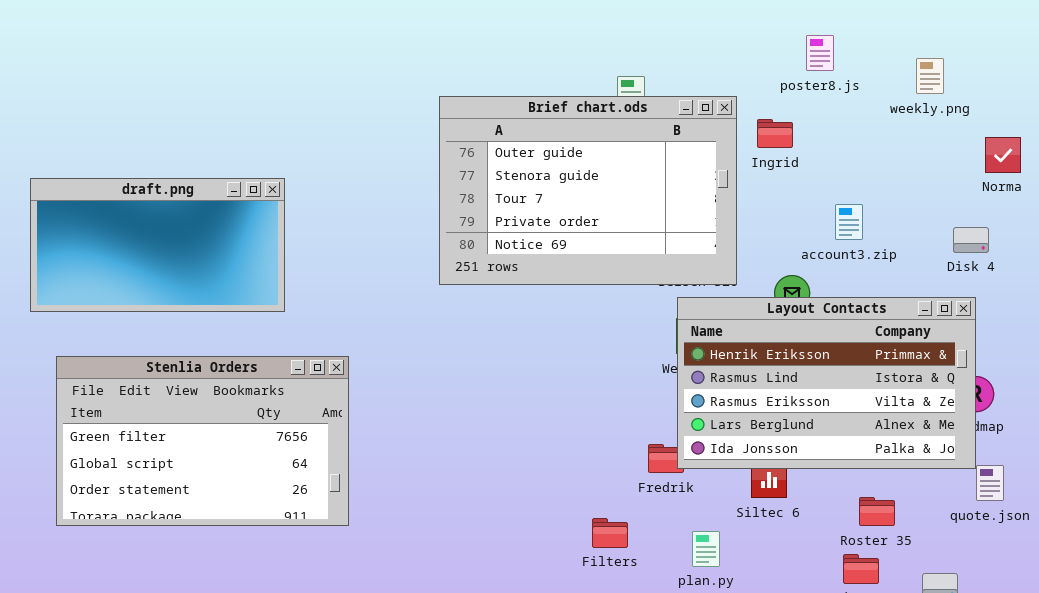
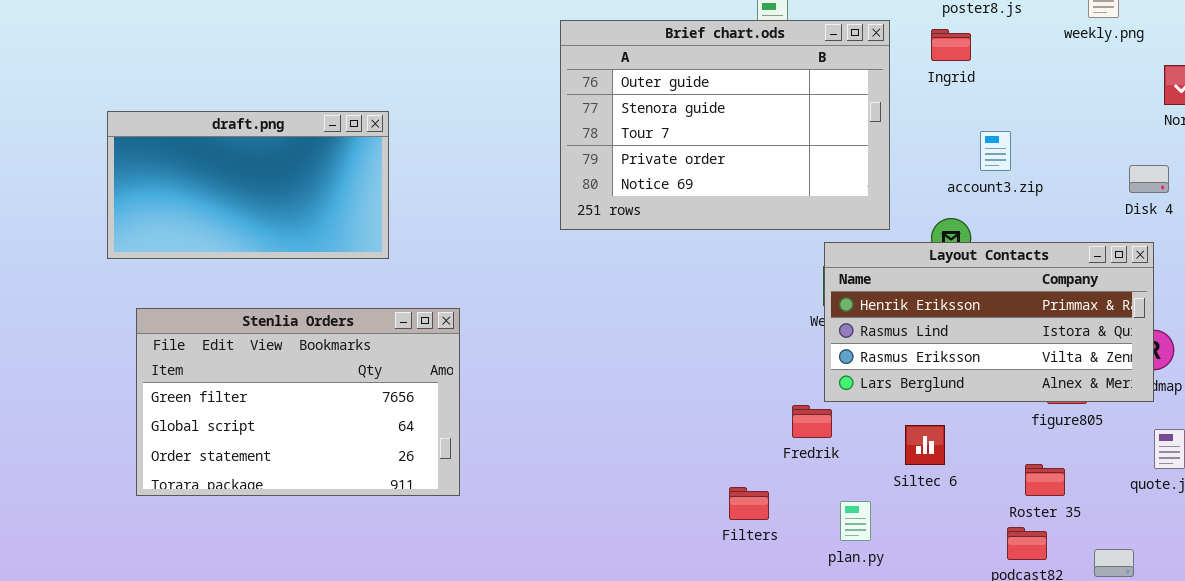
Ingrid: [757,119,793,148] -> [931,29,971,61], moved
account3.zip: [835,204,863,240] -> [980,131,1011,171], moved
Layout Contacts: [677,297,976,469] -> [824,242,1154,402], resized

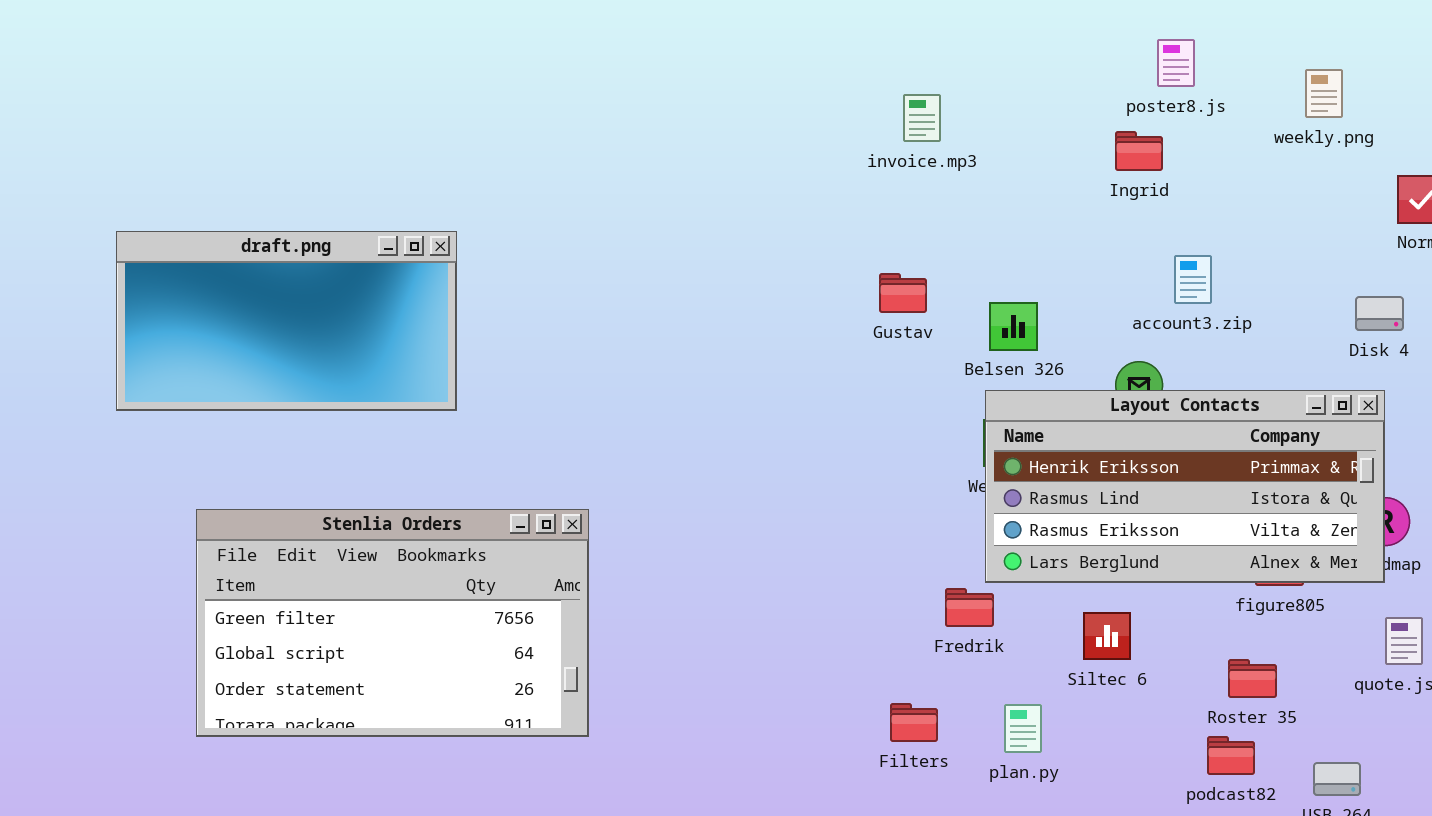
Brief chart.ods: [560,20,890,230] -> none, closed
Stenlia Orders: [136,308,460,496] -> [196,509,589,737], moved
Filters: [729,487,769,520] -> [890,703,938,742], moved

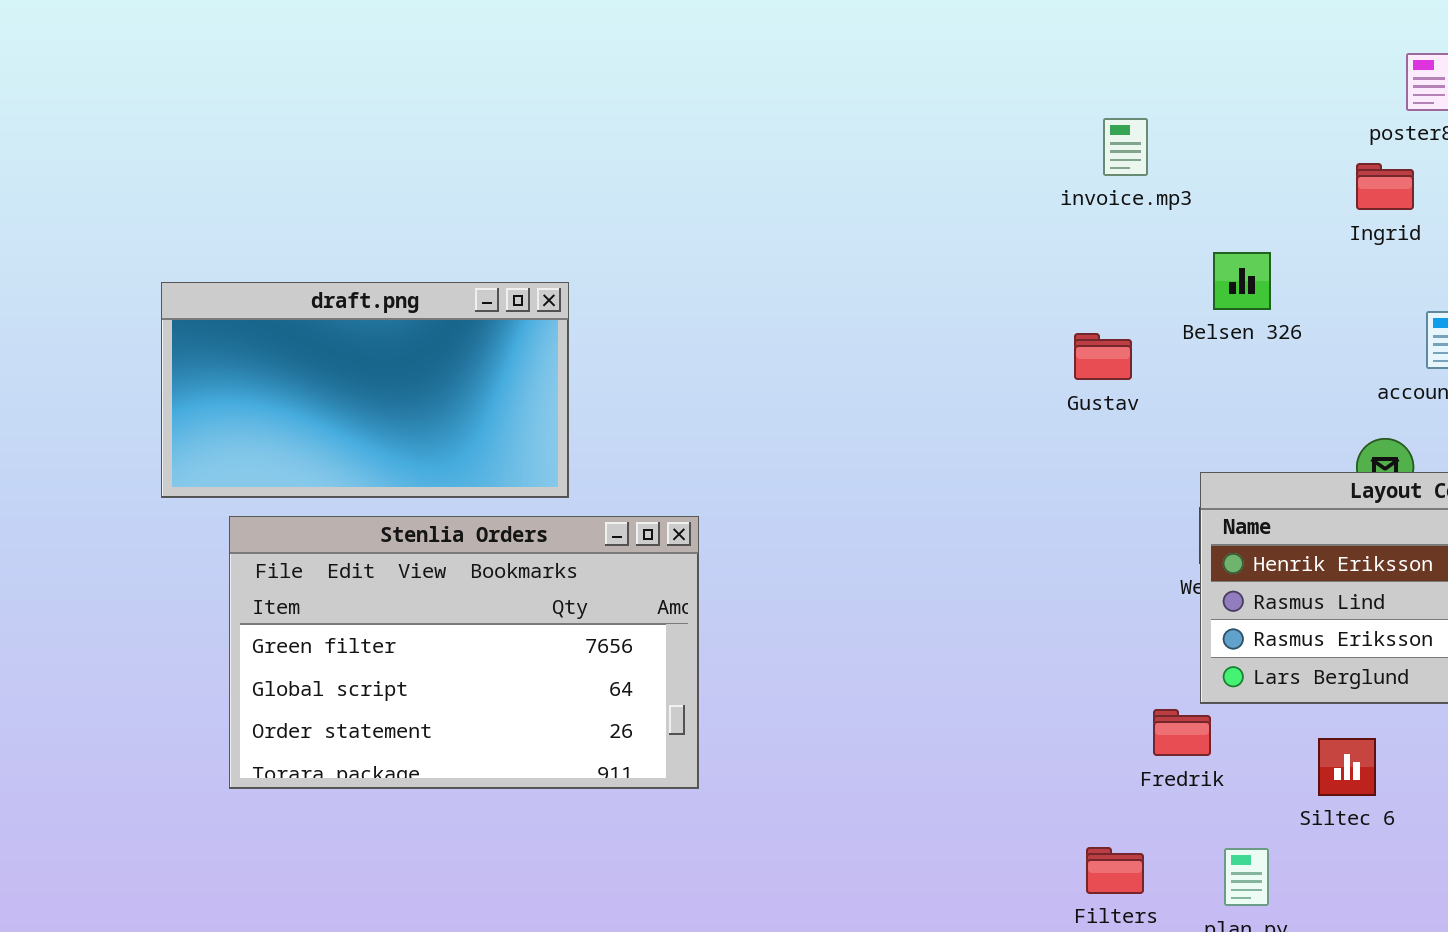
Belsen 326: [989,302,1038,351] -> [1213,252,1271,310], moved
Stenlia Orders: [196,509,589,737] -> [229,516,699,789], moved

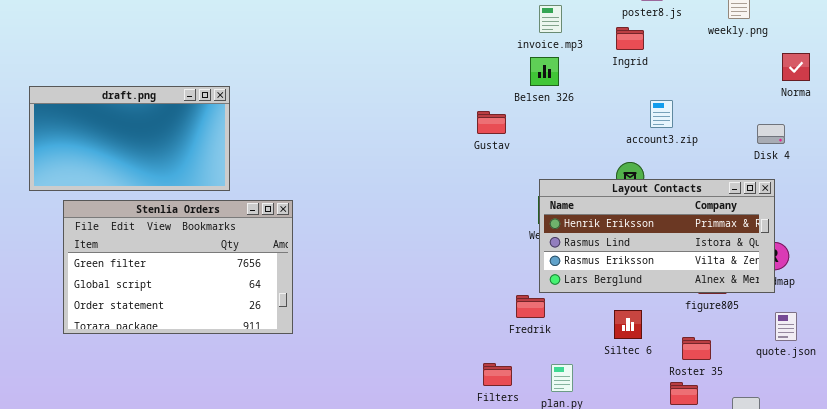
invoice.mp3: [1103,118,1148,176] -> [539,5,562,33], moved
Belsen 326: [1213,252,1271,310] -> [530,57,559,86], moved
Siltec 6: [1318,738,1376,796] -> [614,310,642,339], moved

